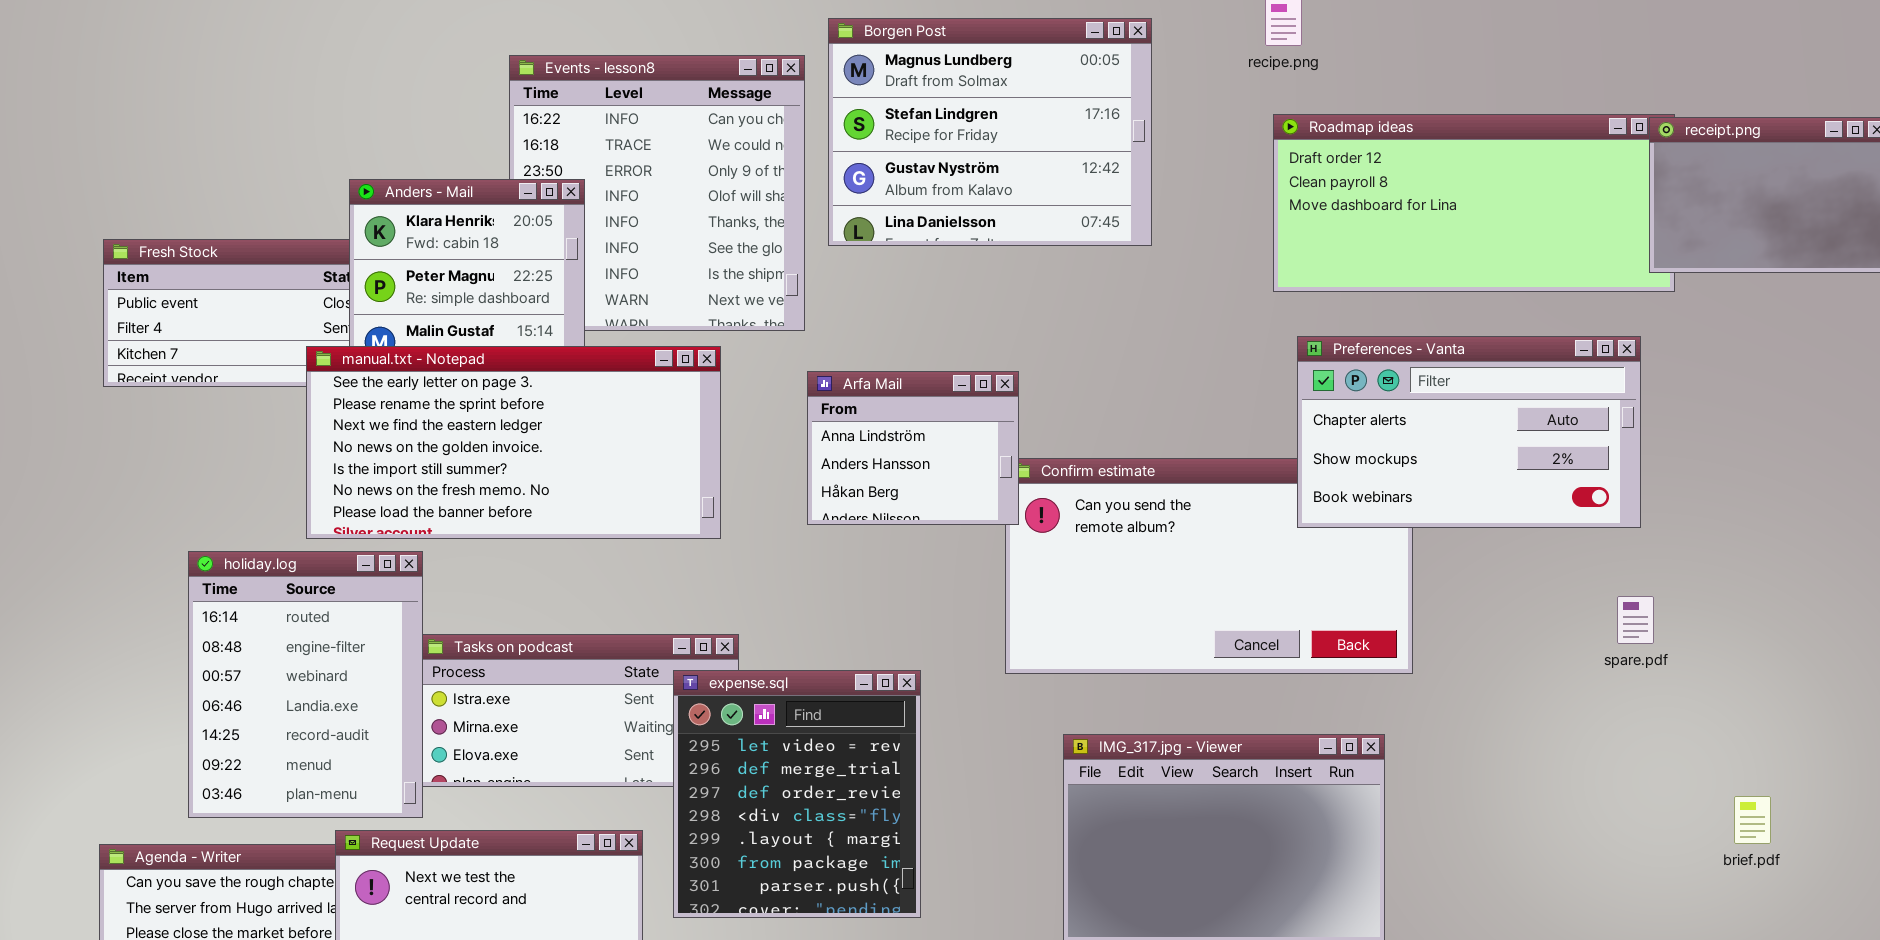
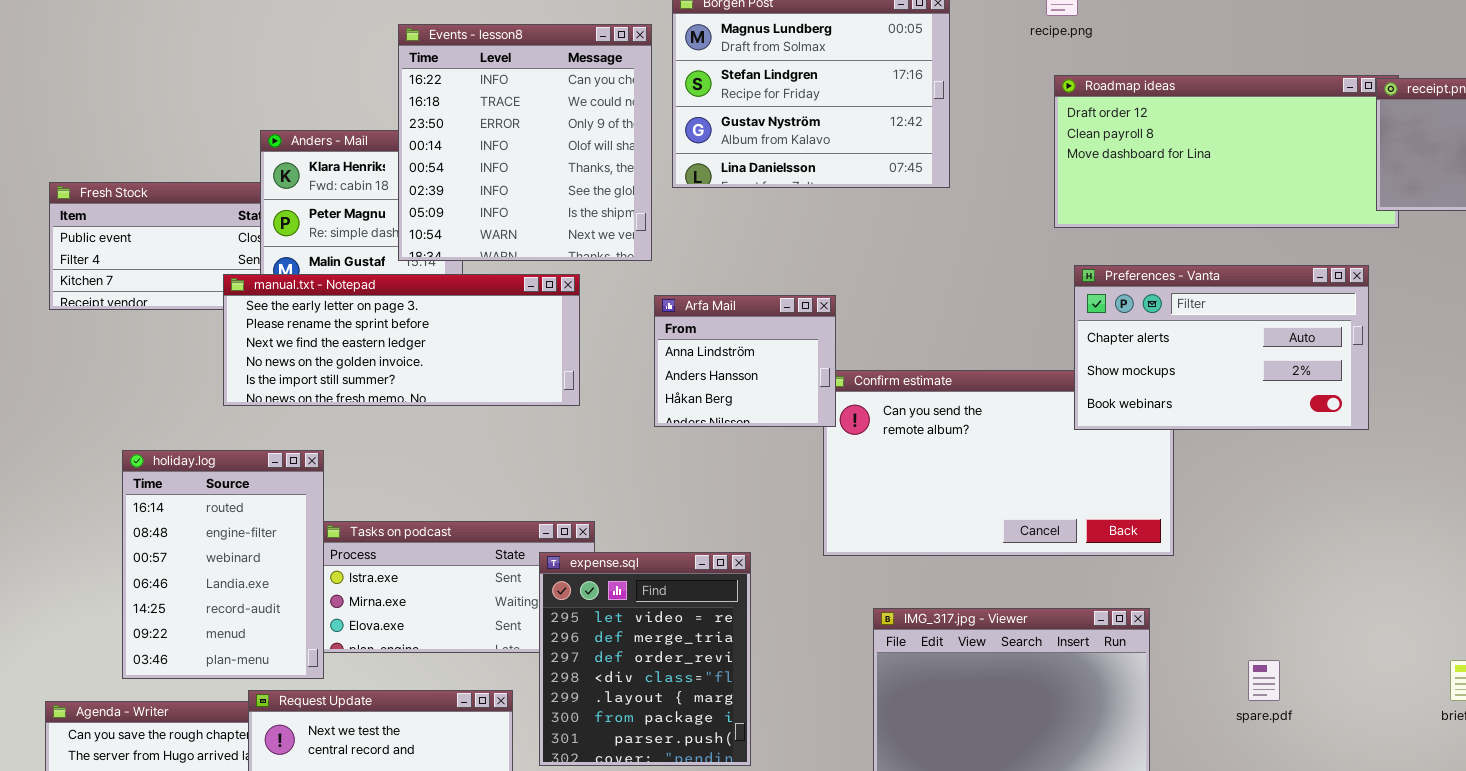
Events - lesson8: [509,55,805,331] -> [398,24,652,261], raised
manual.txt - Notepad: [306,346,721,539] -> [223,274,580,406], resized
spare.pdf: [1617,596,1654,644] -> [1248,660,1280,701], moved

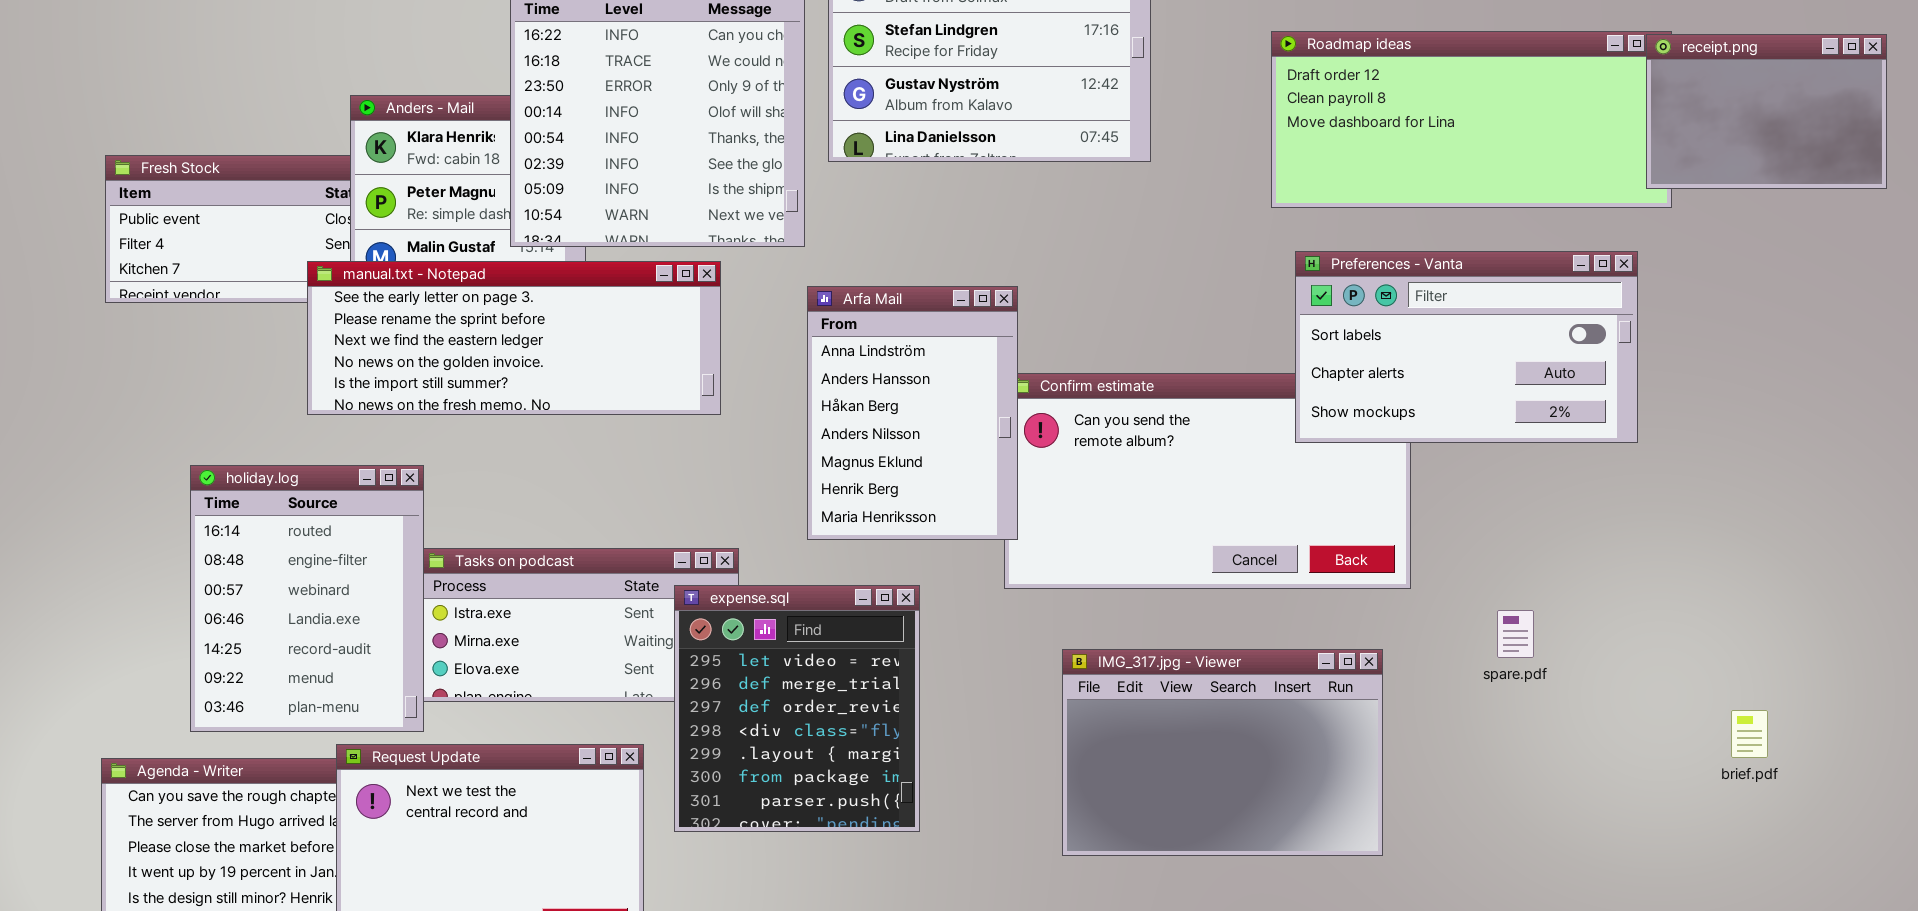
Preferences - Vanta: [1074,265,1369,430] -> [1295,251,1638,443], scrolled up 1 row
Arfa Mail: [654,295,836,427] -> [807,286,1018,540], resized
spare.pdf: [1248,660,1280,701] -> [1497,610,1534,658], moved

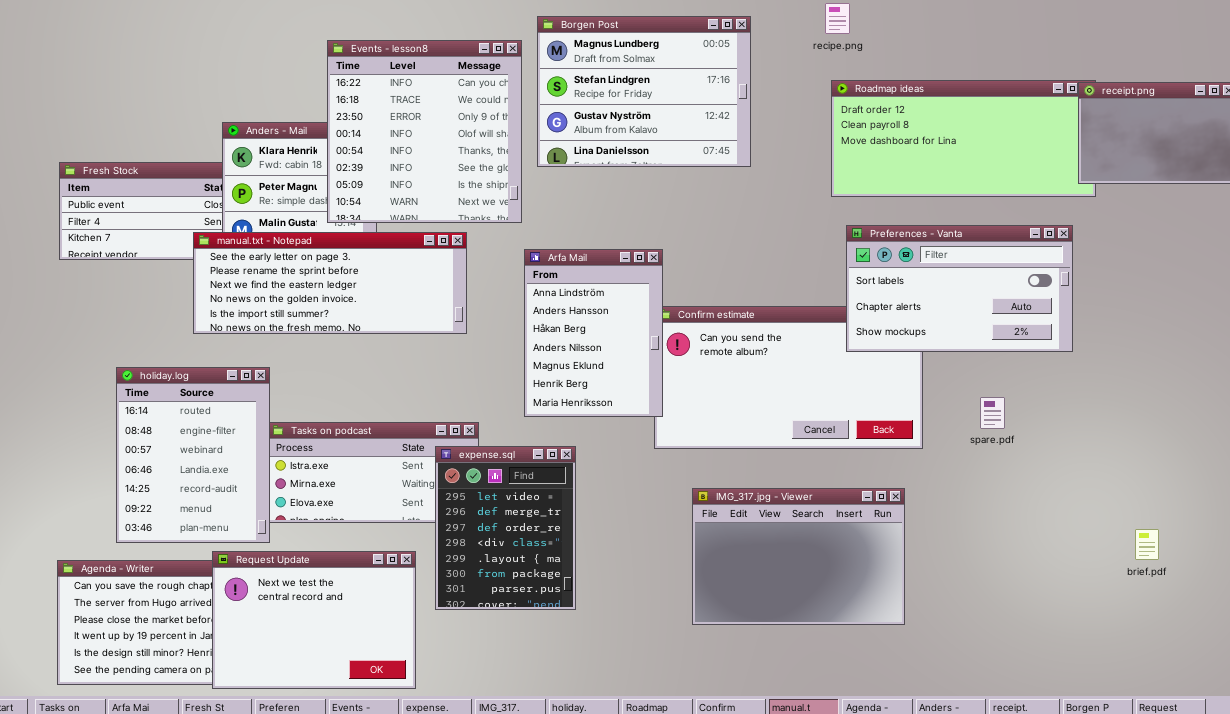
expense.sql: [674,585,920,832] -> [435,446,576,610], resized
spare.pdf: [1497,610,1534,658] -> [980,397,1005,429], moved

